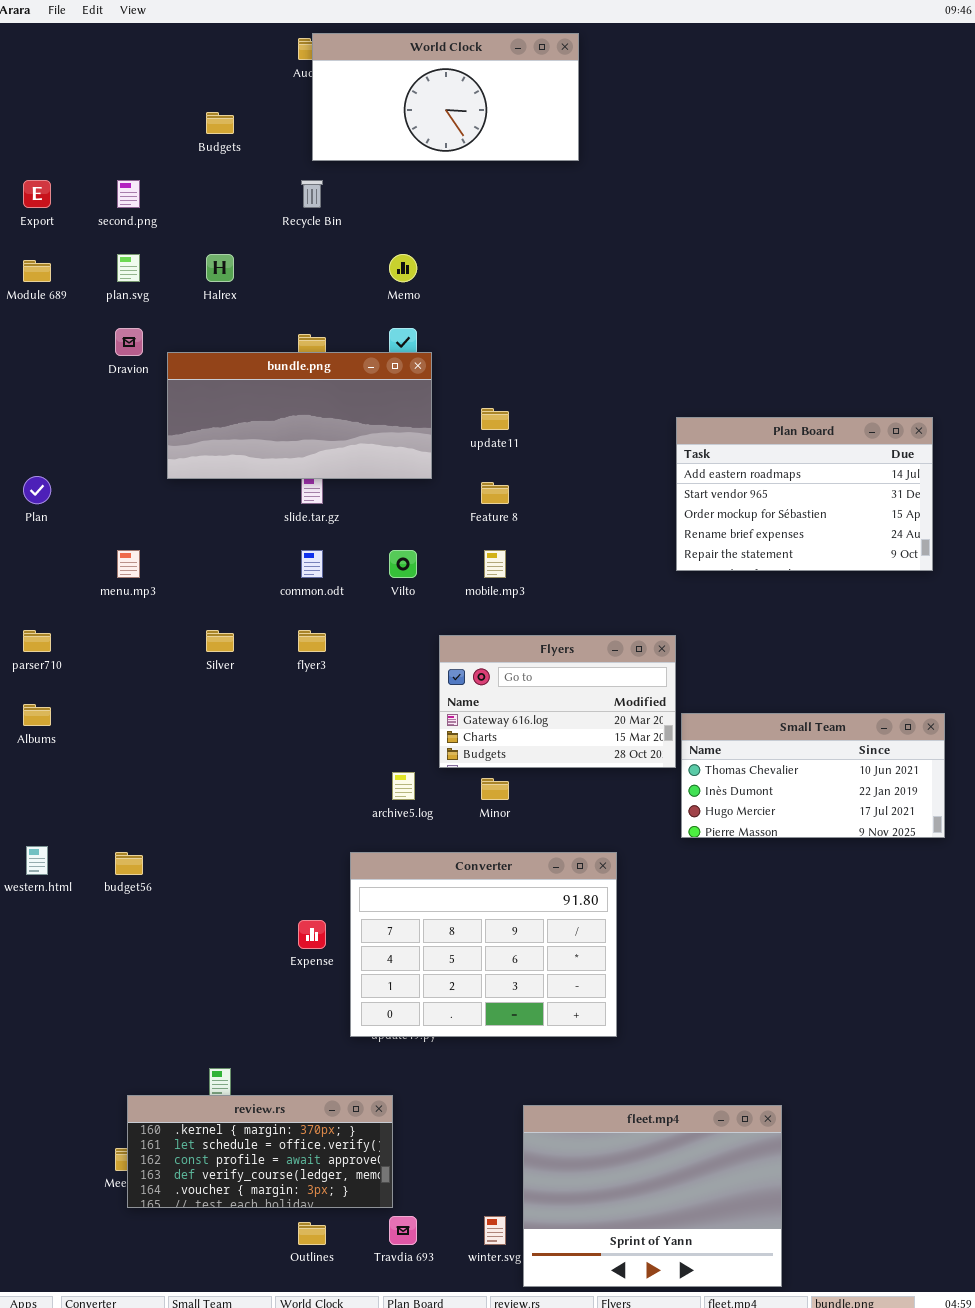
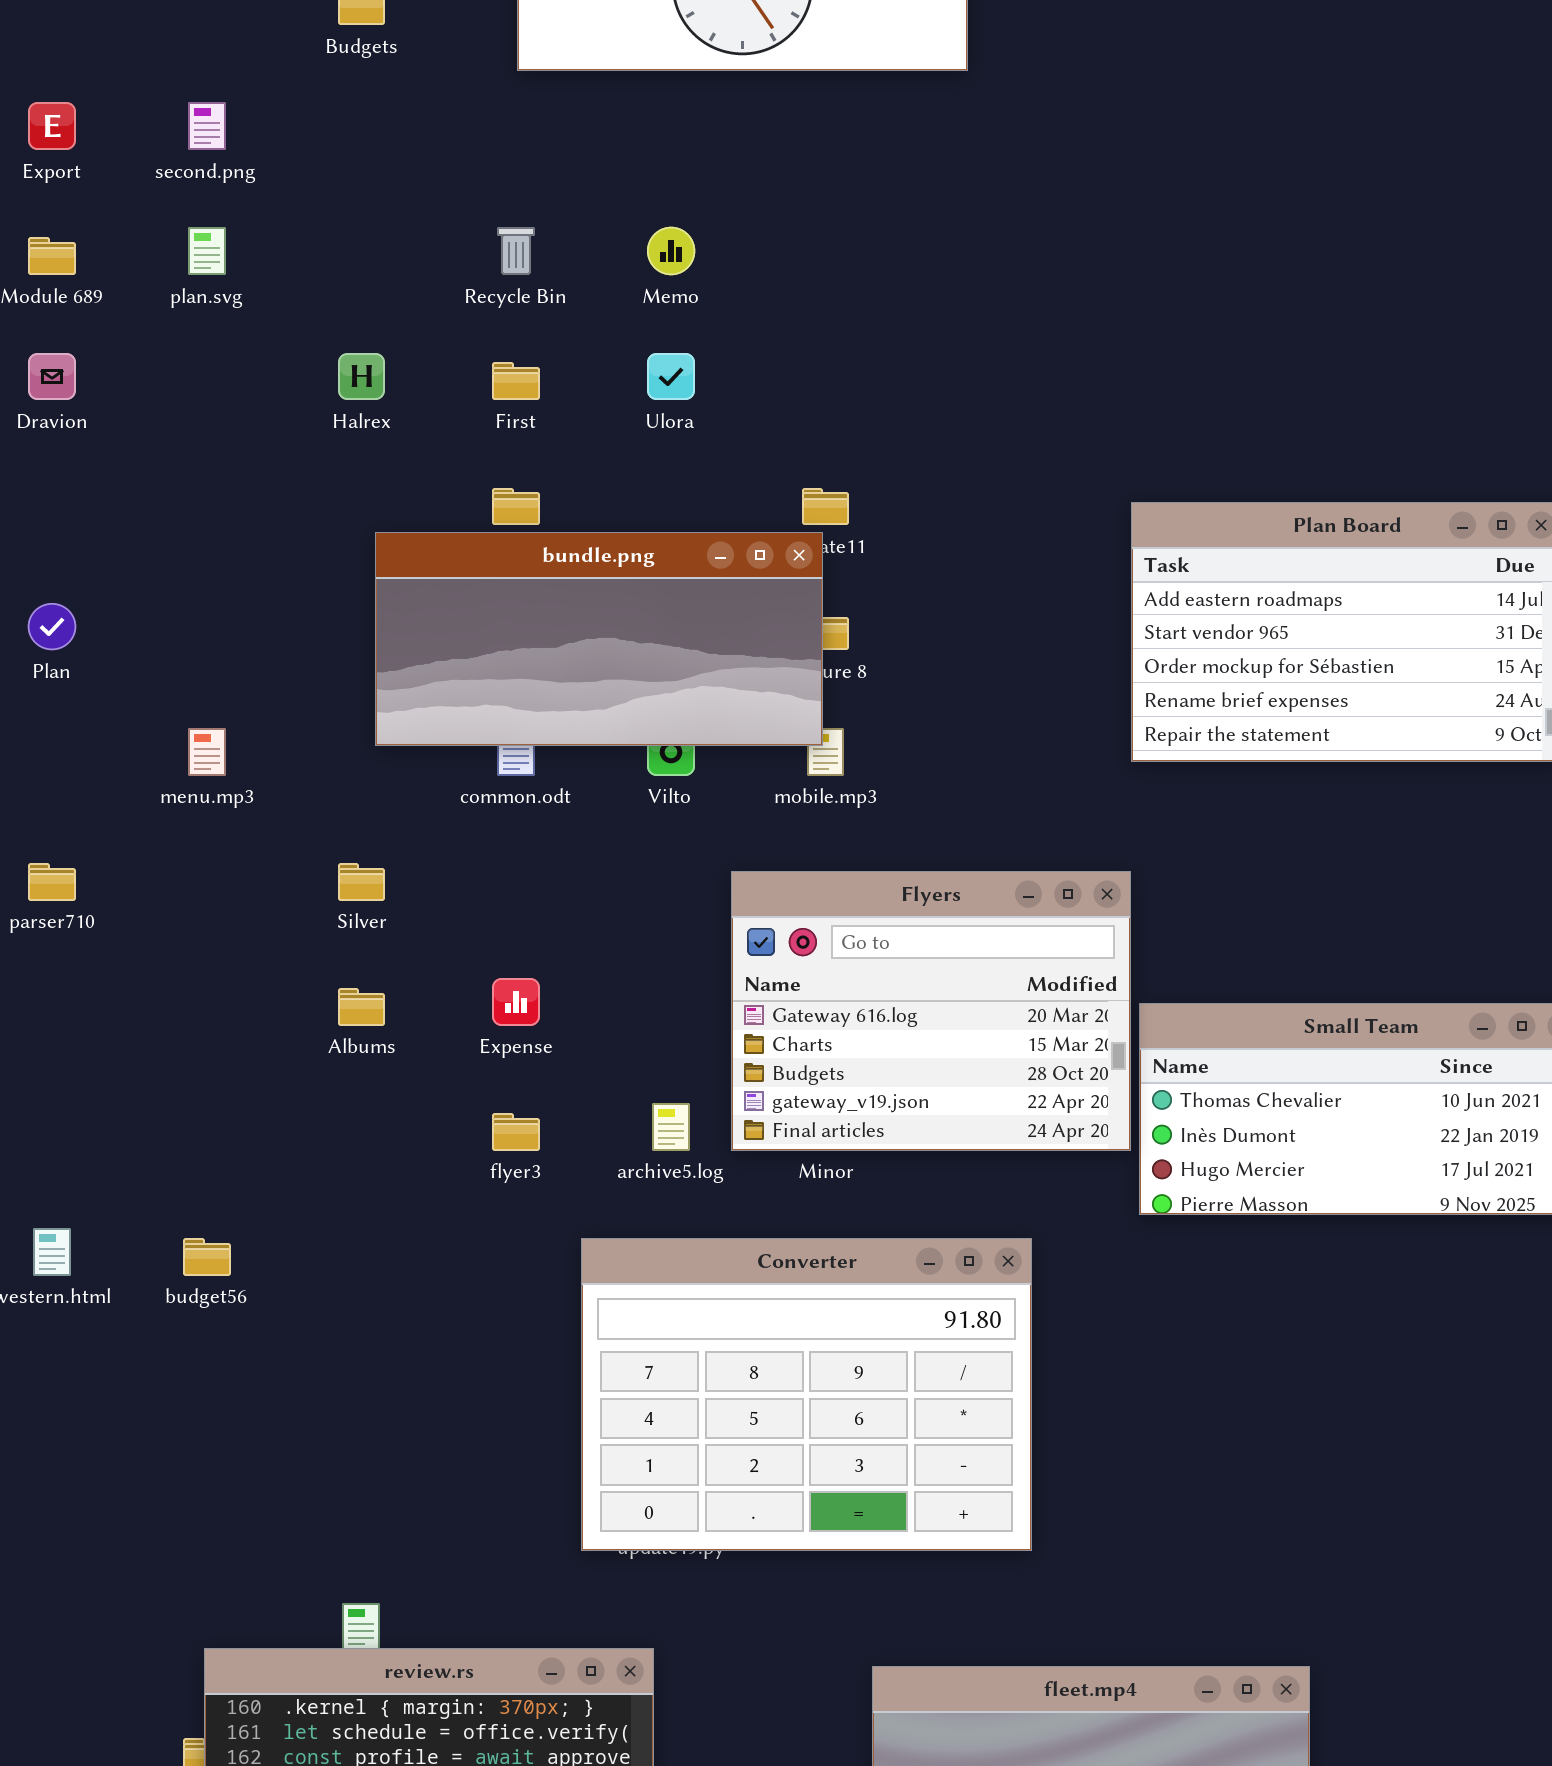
Recycle Bin: [301,180,323,208] -> [497,227,535,275], moved
Halrex: [206,254,234,282] -> [338,353,385,400], moved
Dravion: [115,328,143,356] -> [28,353,76,400], moved
bundle.png: [167,352,432,479] -> [375,532,823,746], moved
flyer3: [298,630,326,652] -> [492,1113,540,1151], moved
Flyers: [439,635,676,768] -> [731,871,1131,1151], resized
Albums: [23,704,51,726] -> [338,988,385,1026], moved
Expense: [298,920,326,949] -> [492,978,540,1026], moved

